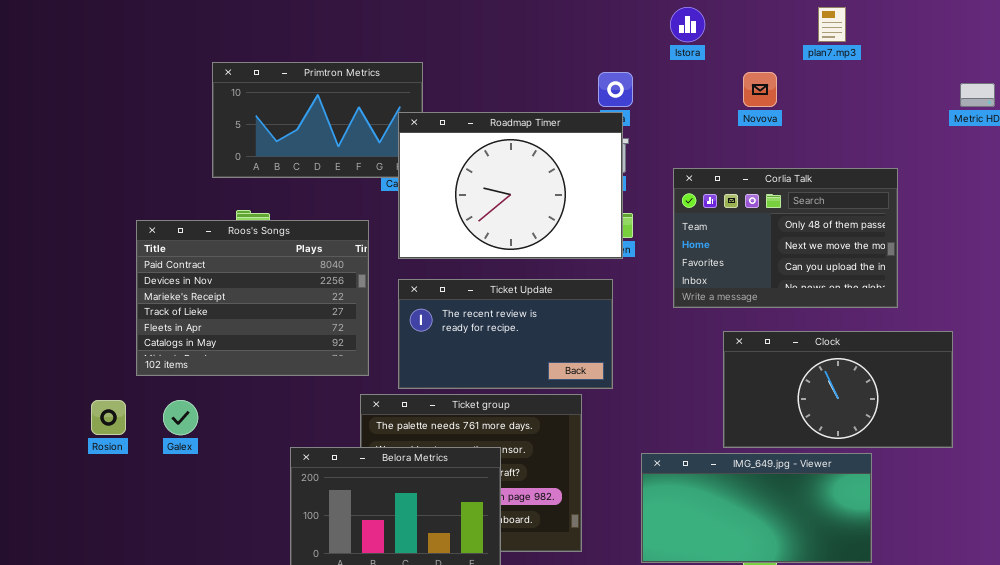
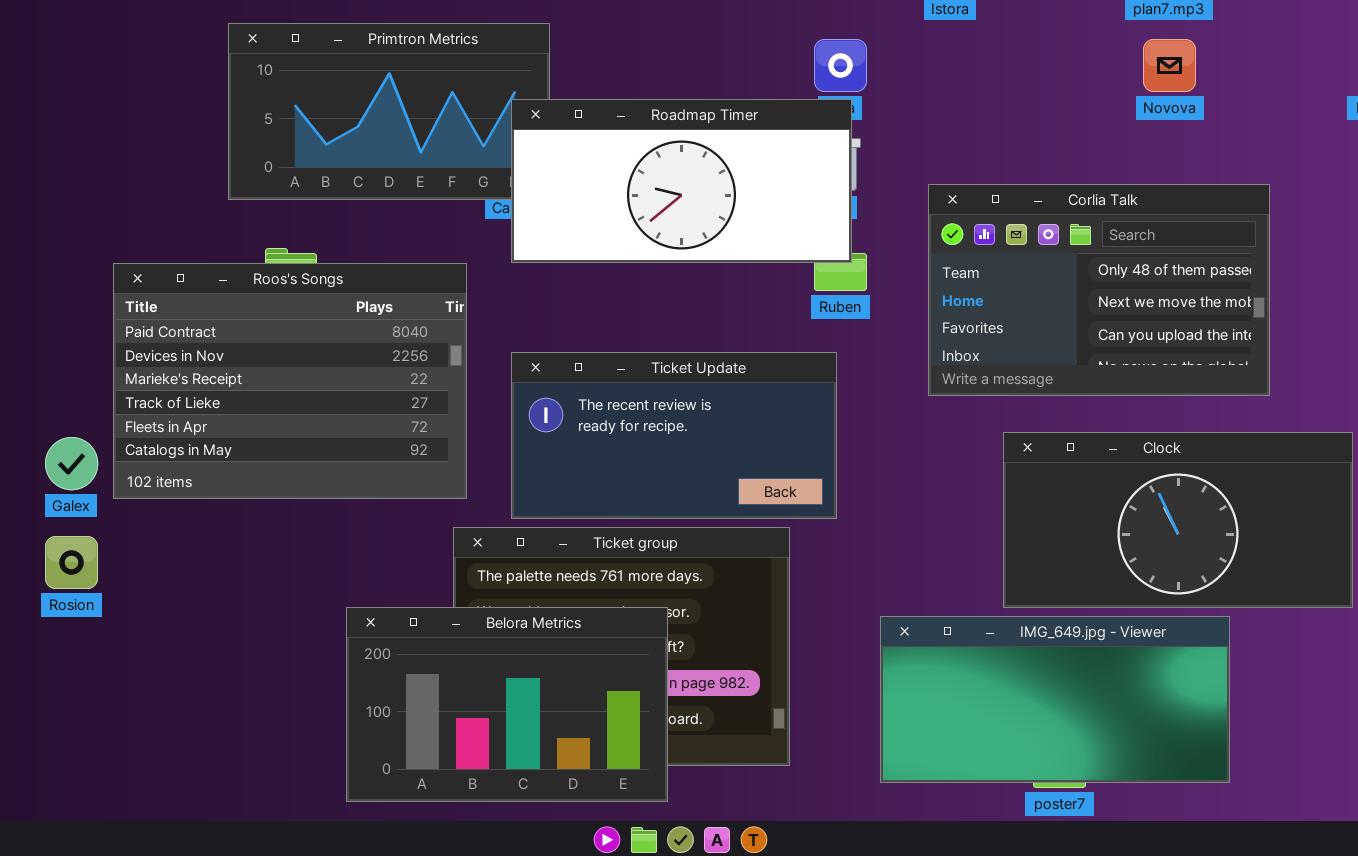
Novova: [743,72,777,107] -> [1143,39,1196,92], moved
Roadmap Timer: [398,112,623,259] -> [511,99,852,263], resized
Galex: [163,400,198,435] -> [45,437,98,490], moved

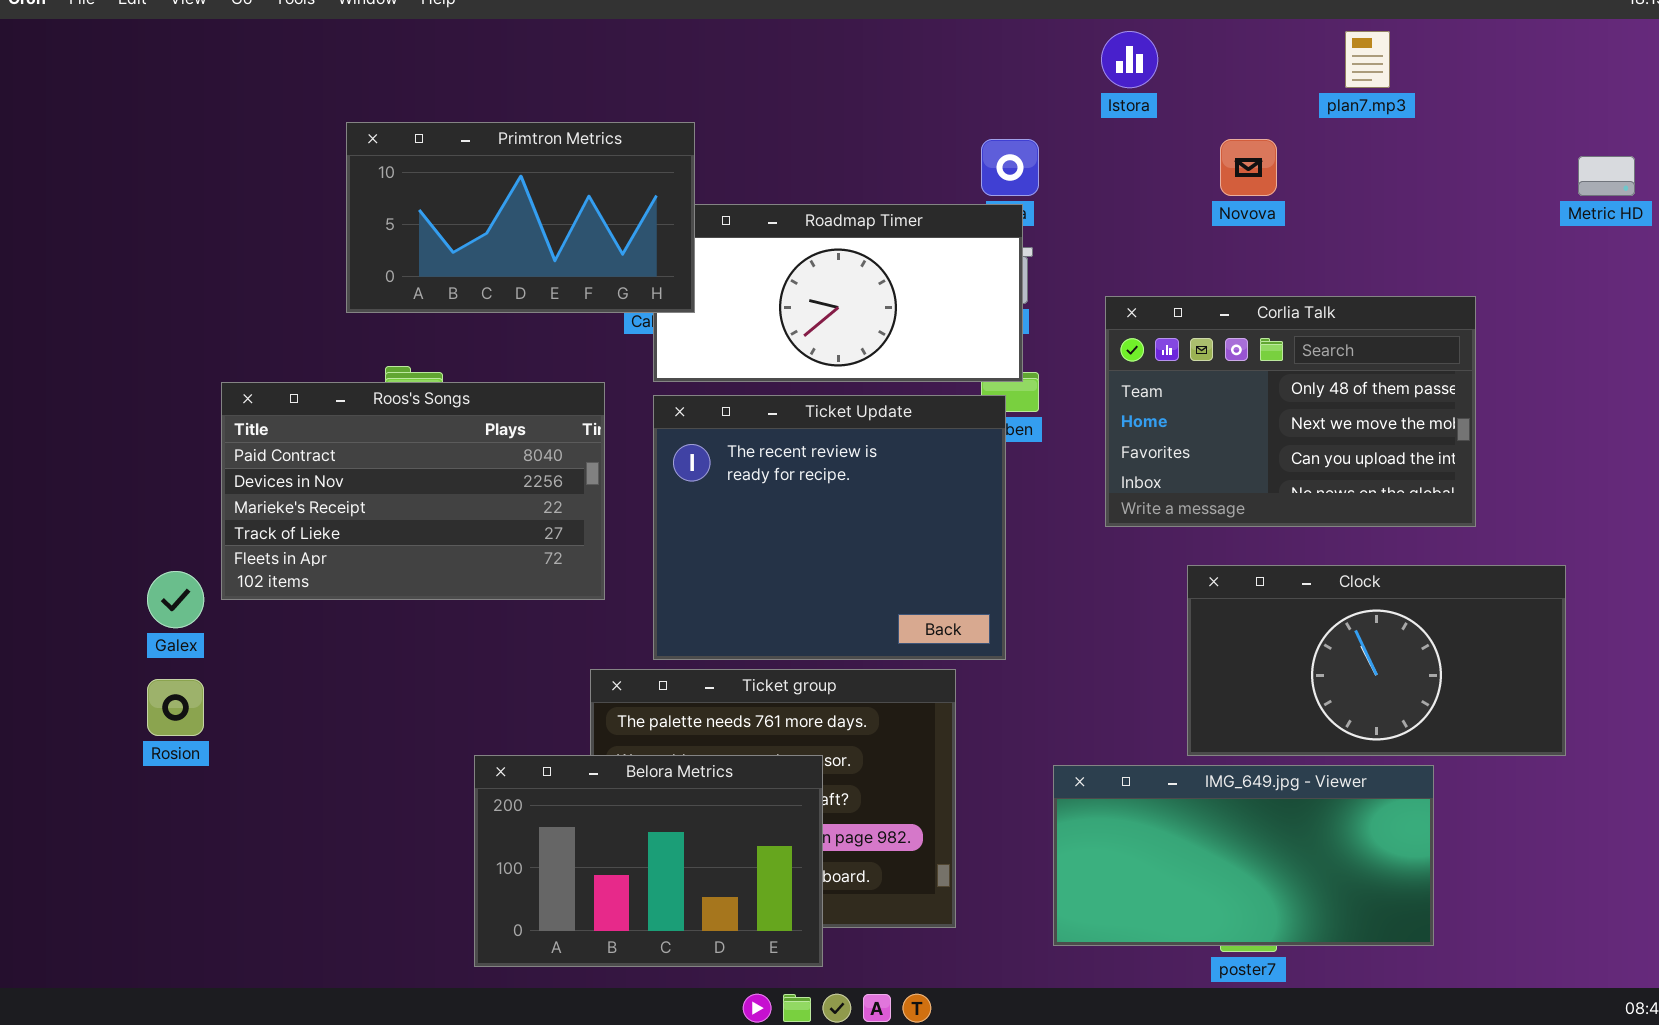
Primtron Metrics: [228,23,550,200] -> [346,122,695,313], raised
Novova: [1143,39,1196,92] -> [1220,139,1277,196], moved
Roos's Songs: [113,263,467,499] -> [221,382,605,600], resized
Ticket Update: [511,352,837,519] -> [653,395,1006,660], resized

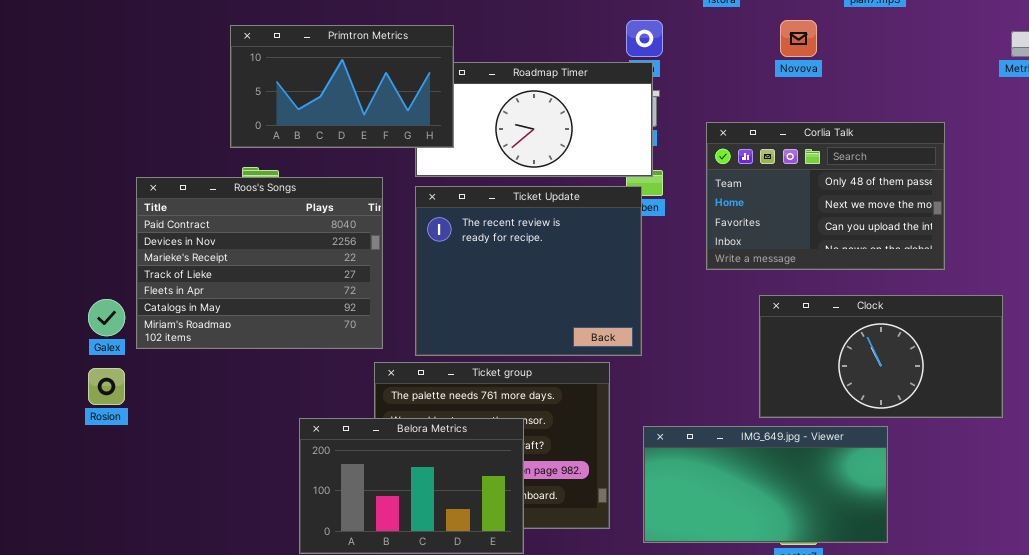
Primtron Metrics: [346,122,695,313] -> [230,25,454,148], moved
Roos's Songs: [221,382,605,600] -> [136,177,383,349], resized
IMG_649.jpg - Viewer: [1053,765,1434,946] -> [643,426,888,543], moved

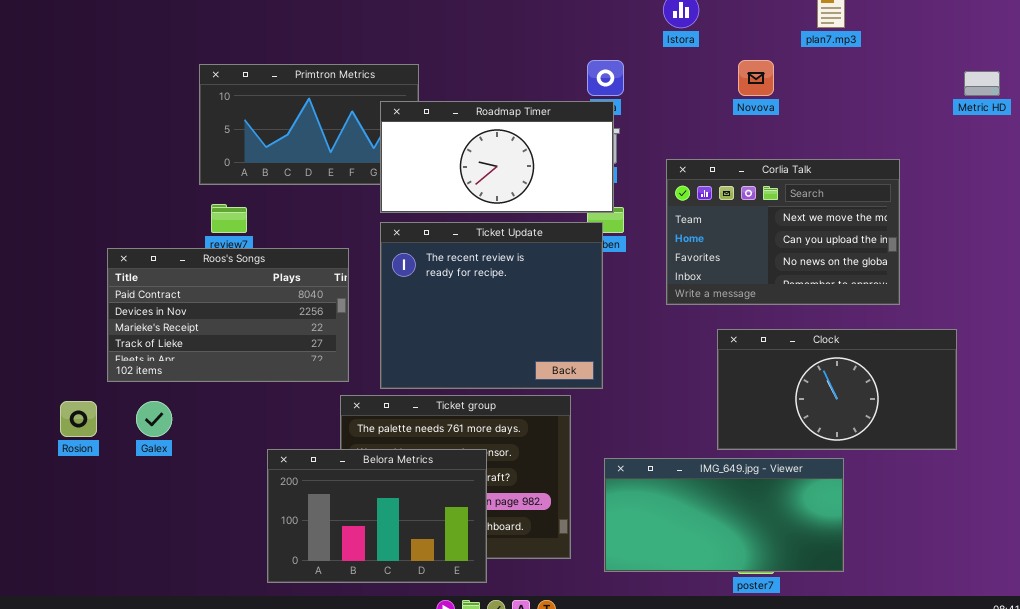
Roadmap Timer: [415,62,653,177] -> [380,101,614,213], raised
Corlia Talk: [706,122,945,270] -> [666,159,900,305], scrolled down 1 row
Roos's Songs: [136,177,383,349] -> [107,248,349,382], resized
Galex: [88,299,125,336] -> [136,401,172,437], moved

